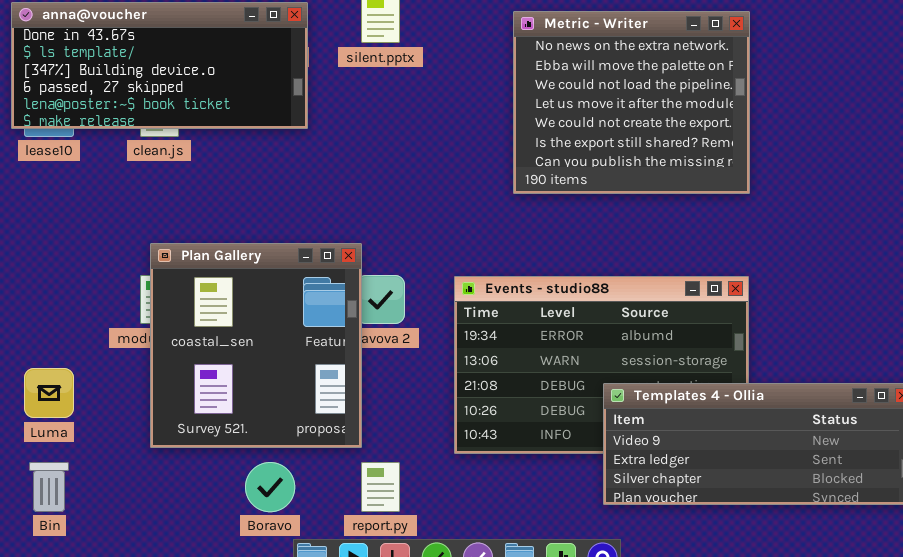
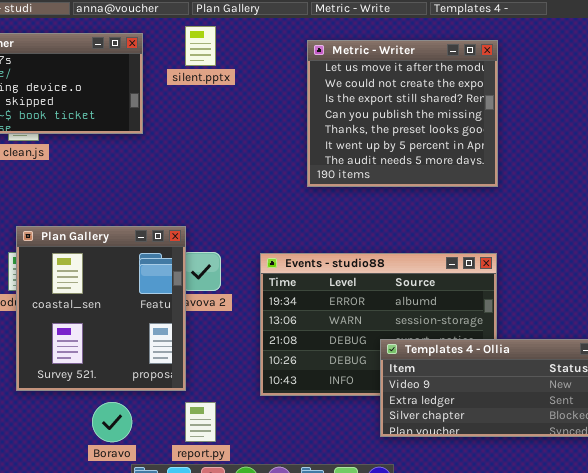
Metric - Writer: [513,11,750,194] -> [307,40,498,187], scrolled down 3 rows

